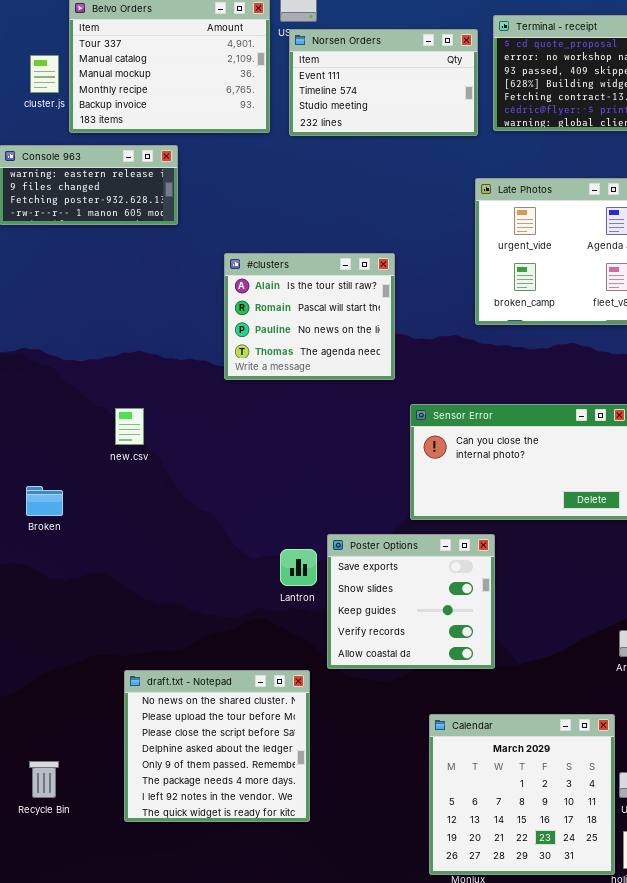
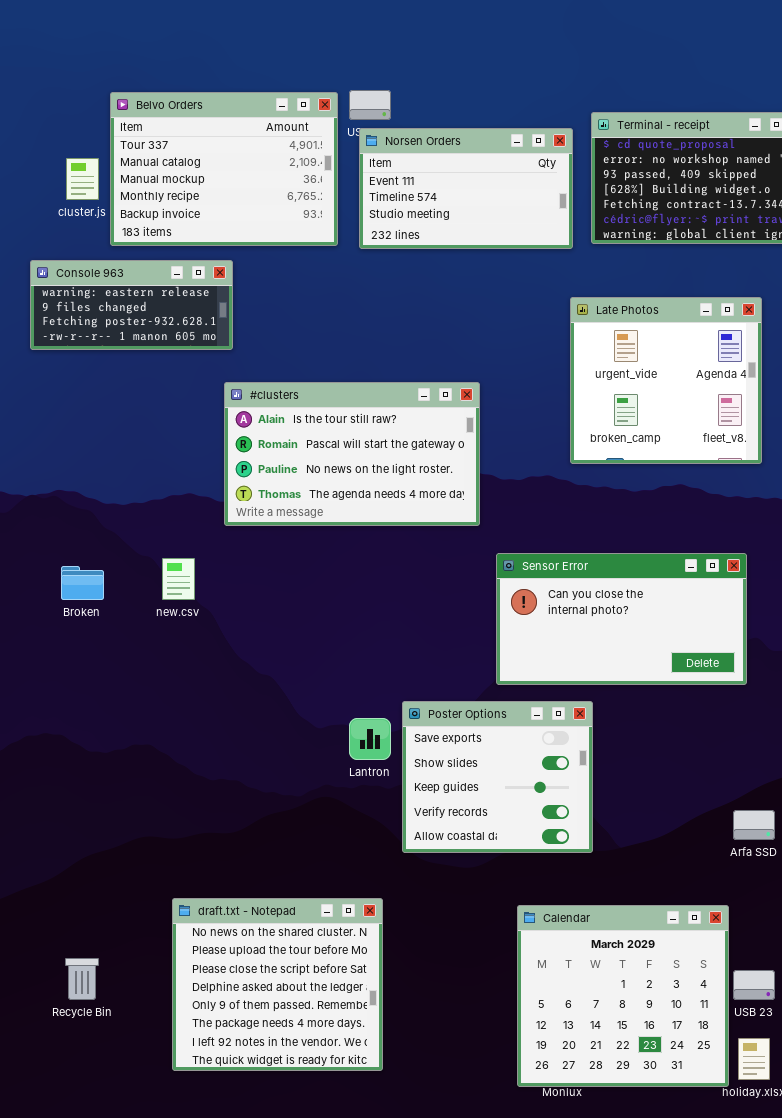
#clusters: [224,253,395,380] -> [224,382,480,526], resized
Broken: [26,486,63,516] -> [61,566,104,600], moved
draft.txt - Notepad: [124,670,310,822] -> [172,898,383,1071], moved

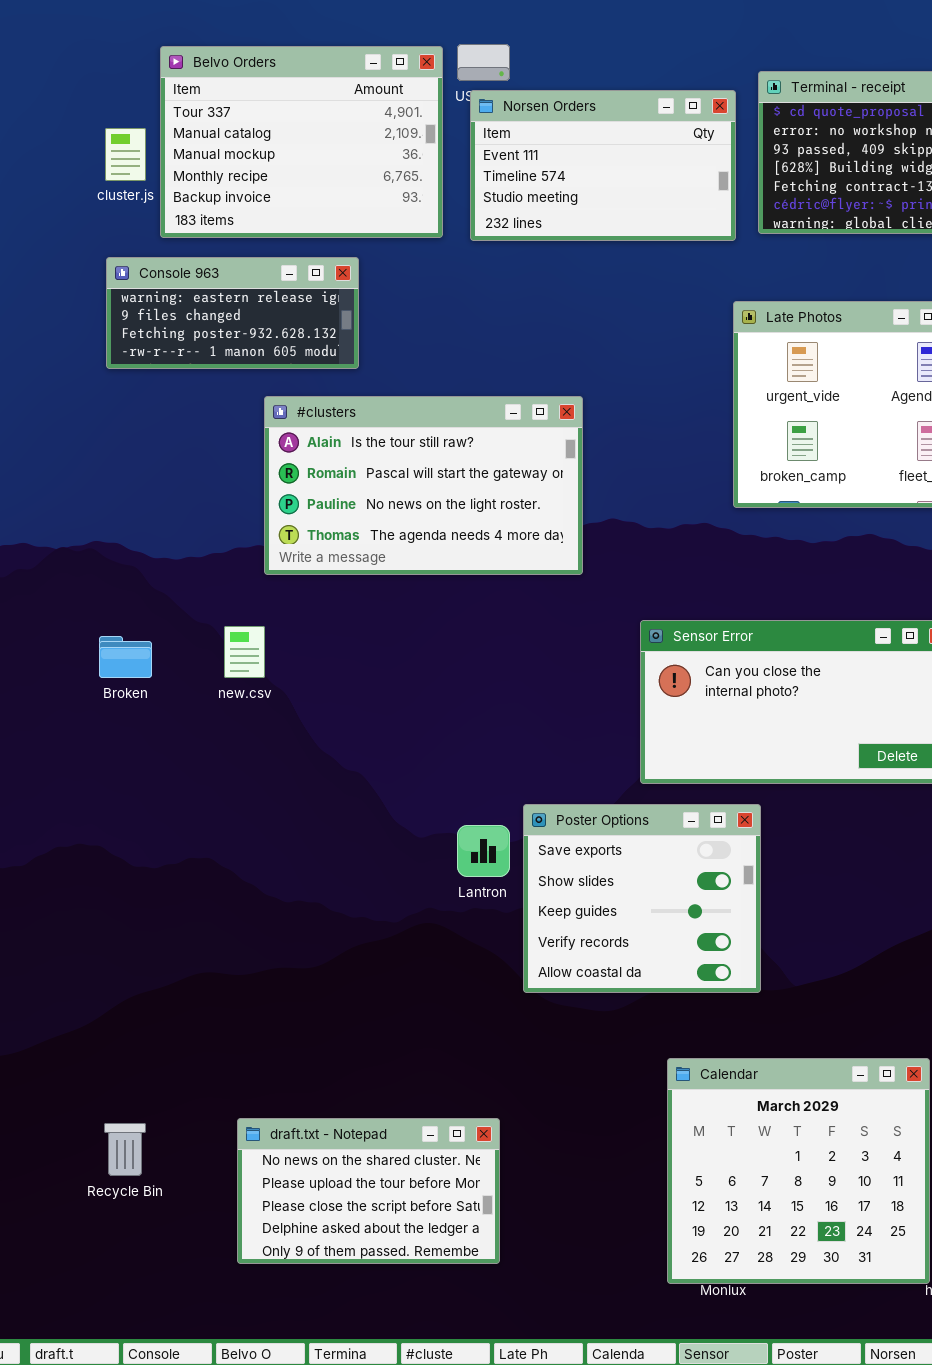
Console 963: [30,260,233,350] -> [106,257,359,369], moved
#clusters: [224,382,480,526] -> [264,396,583,575], moved
draft.txt - Notepad: [172,898,383,1071] -> [237,1118,500,1264], resized

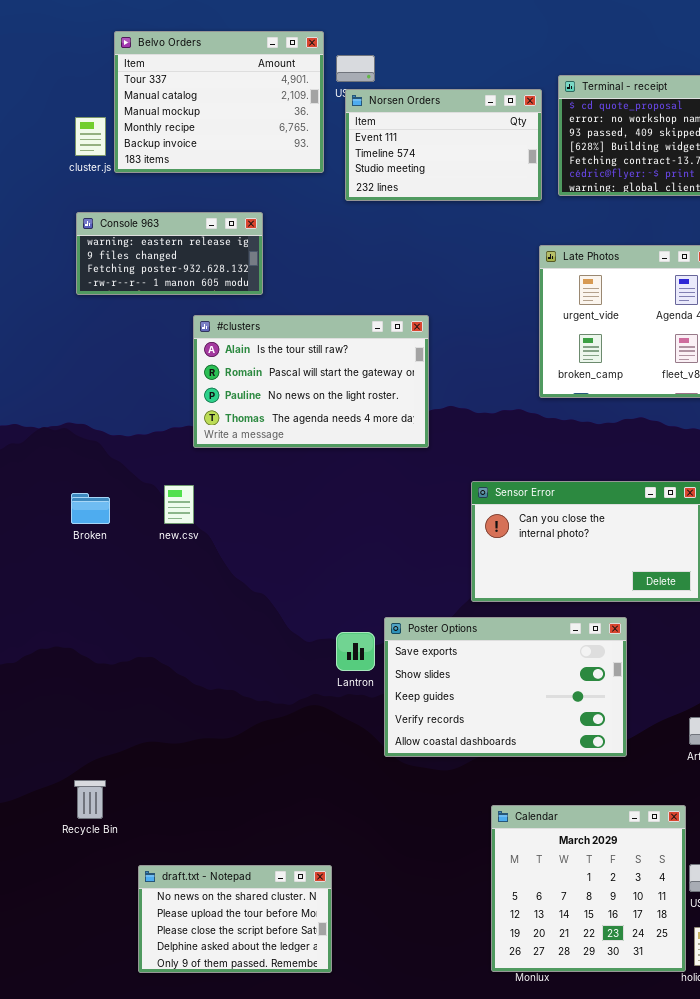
Belvo Orders: [160,46,443,238] -> [114,31,324,173], moved
Poster Options: [523,804,761,993] -> [384,617,627,757], resized
draft.txt - Notepad: [237,1118,500,1264] -> [138,865,332,973], moved
Recycle Bin: [104,1123,146,1176] -> [74,780,106,819], moved

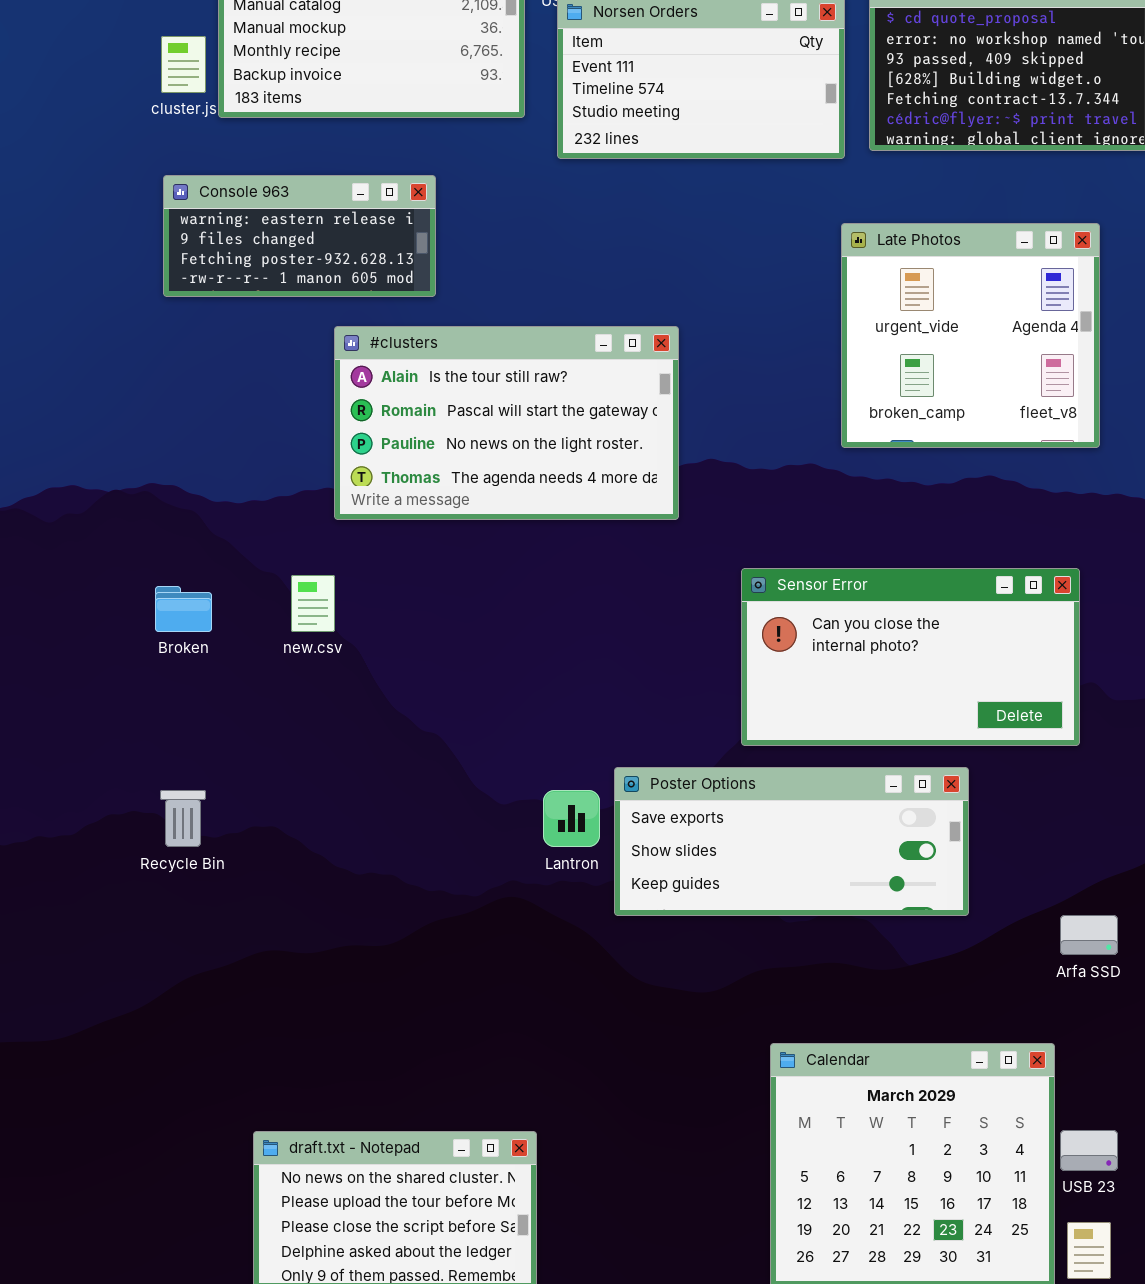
Poster Options: [384,617,627,757] -> [614,767,969,916], resized
Recycle Bin: [74,780,106,819] -> [160,790,206,847], moved

